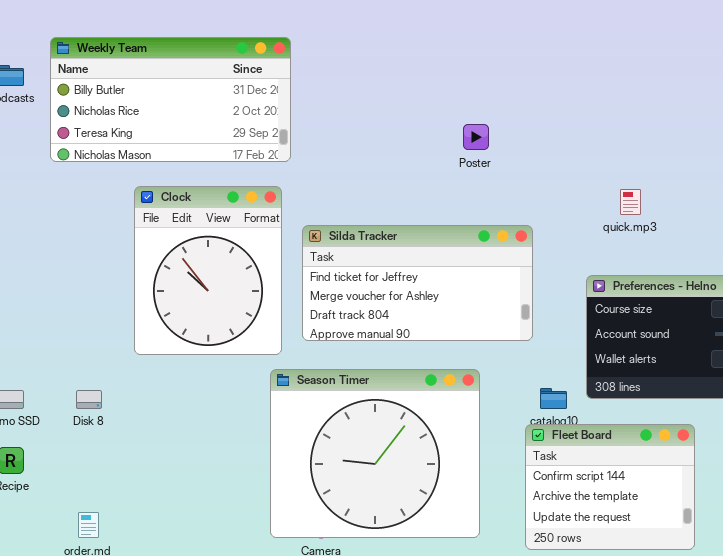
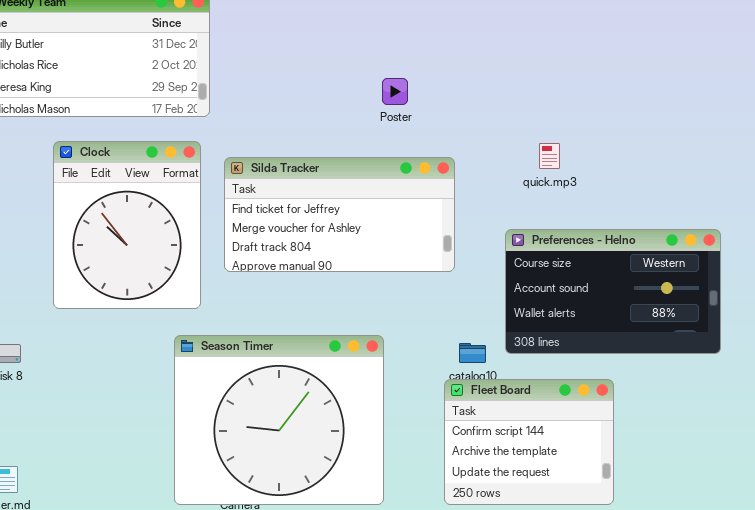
Silda Tracker: [302,225,533,341] -> [224,157,455,272], moved
Season Timer: [270,369,480,538] -> [174,335,384,505], moved

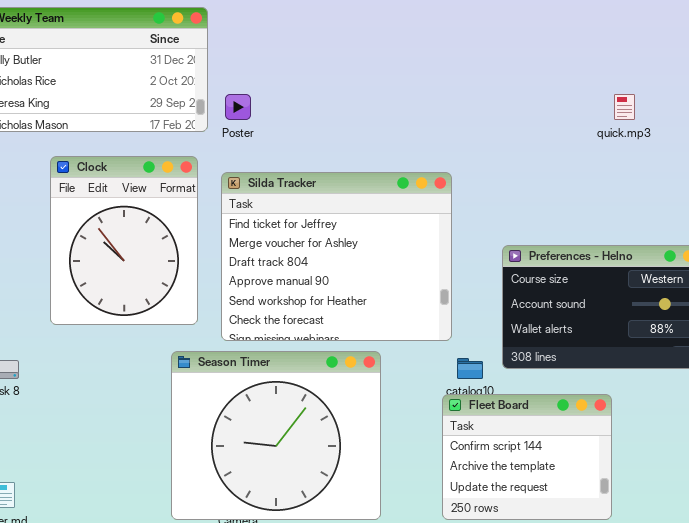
Poster: [382,78,408,105] -> [225,94,251,120], moved
quick.mp3: [539,143,560,169] -> [614,94,635,120], moved
Silda Tracker: [224,157,455,272] -> [221,172,452,341], resized

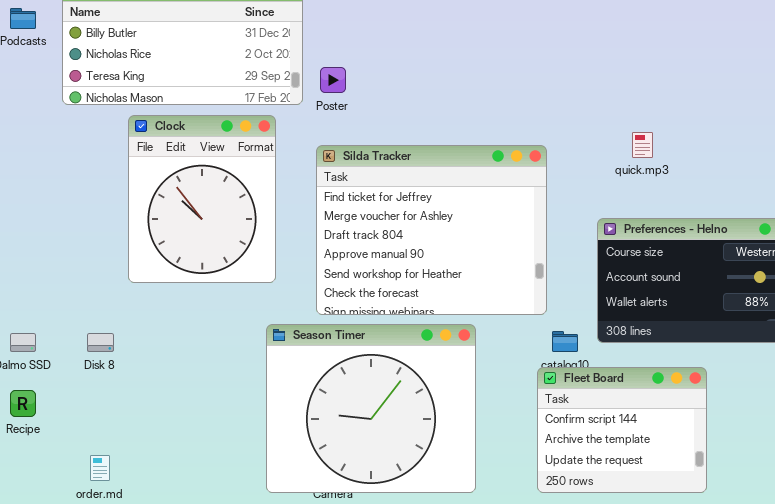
quick.mp3: [614,94,635,120] -> [632,132,653,158], moved
Clock: [50,156,198,325] -> [128,115,276,283], moved

